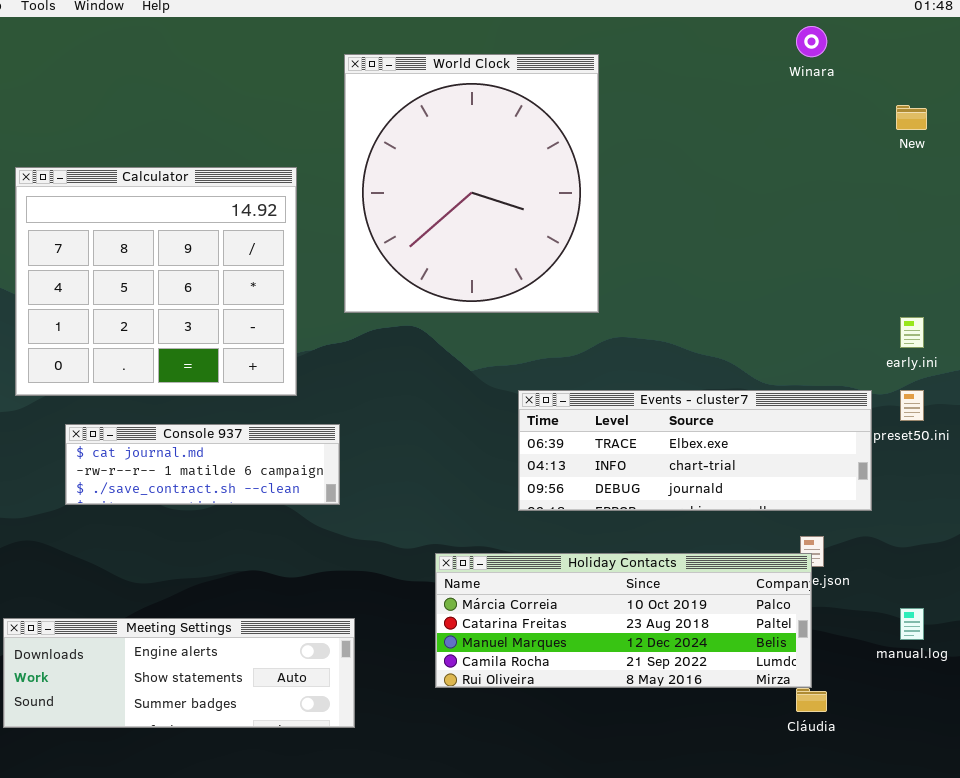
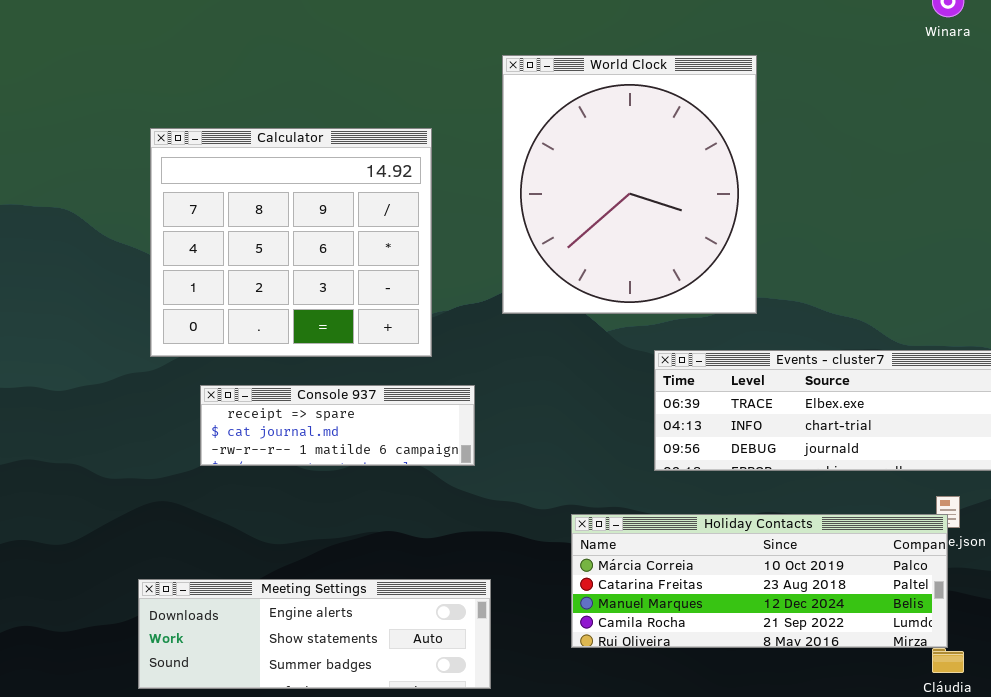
World Clock: [344,54,599,313] -> [502,55,757,314], moved
Console 937: [65,424,340,505] -> [200,385,475,466], scrolled up 1 row

